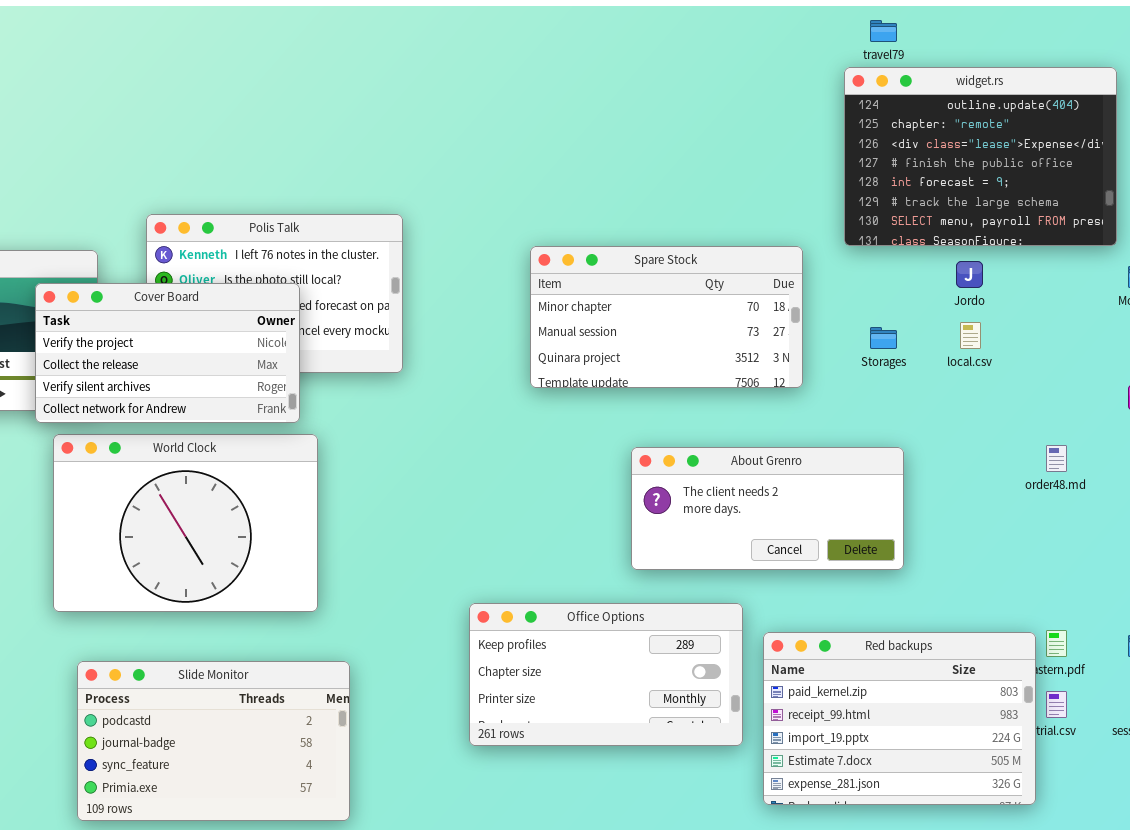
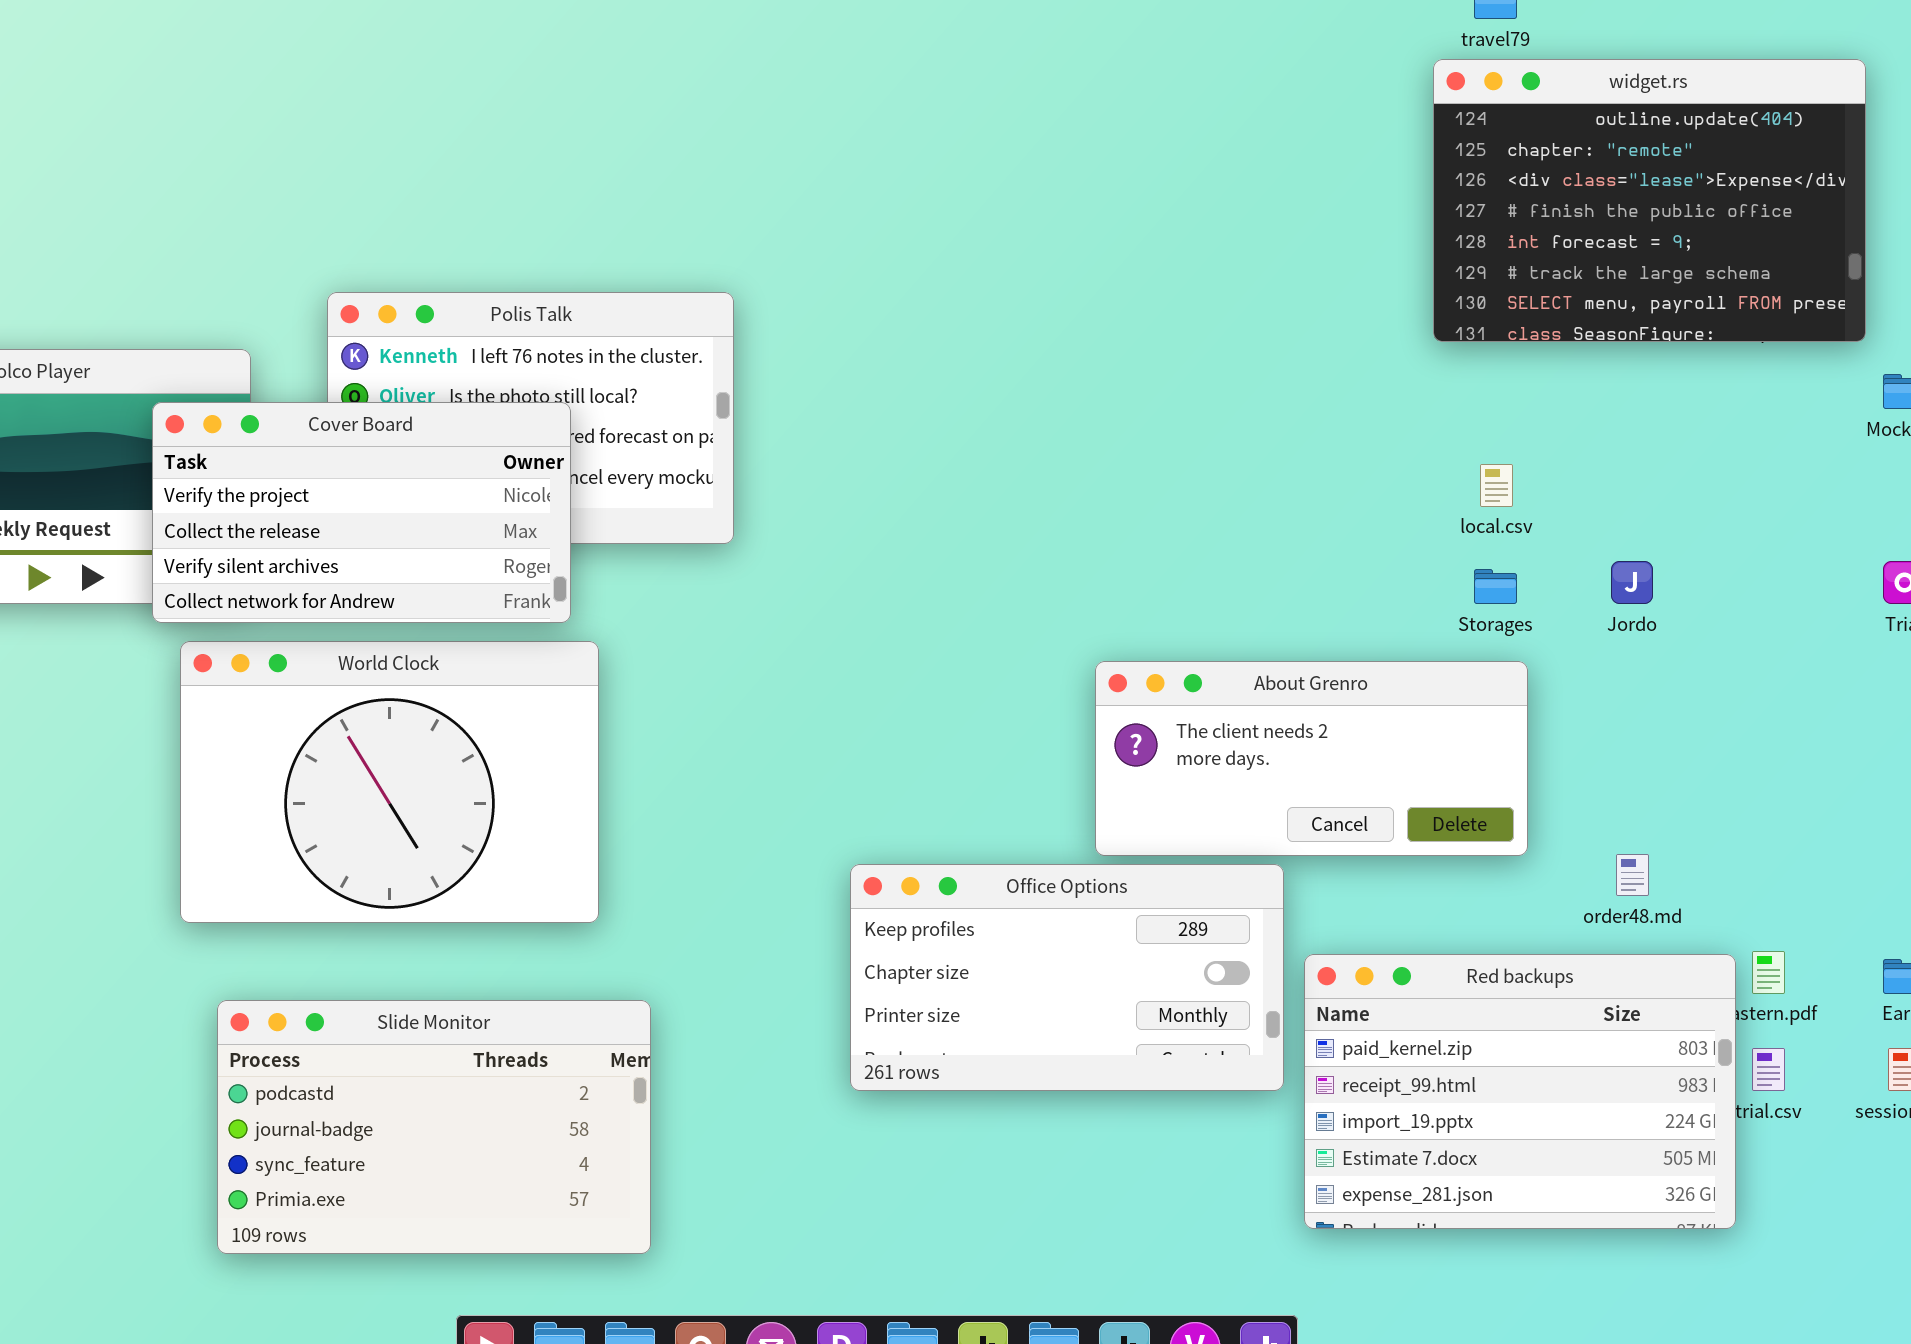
Spare Stock: [530,246,803,388] -> none, closed
Jordo: [956,261,983,288] -> [1611,561,1653,604], moved
local.csv: [960,322,981,349] -> [1480,464,1513,507], moved
Storages: [870,327,897,349] -> [1474,569,1517,604], moved
order48.md: [1046,445,1067,472] -> [1616,854,1649,896], moved
Office Options: [469,603,743,746] -> [850,864,1284,1091], moved

